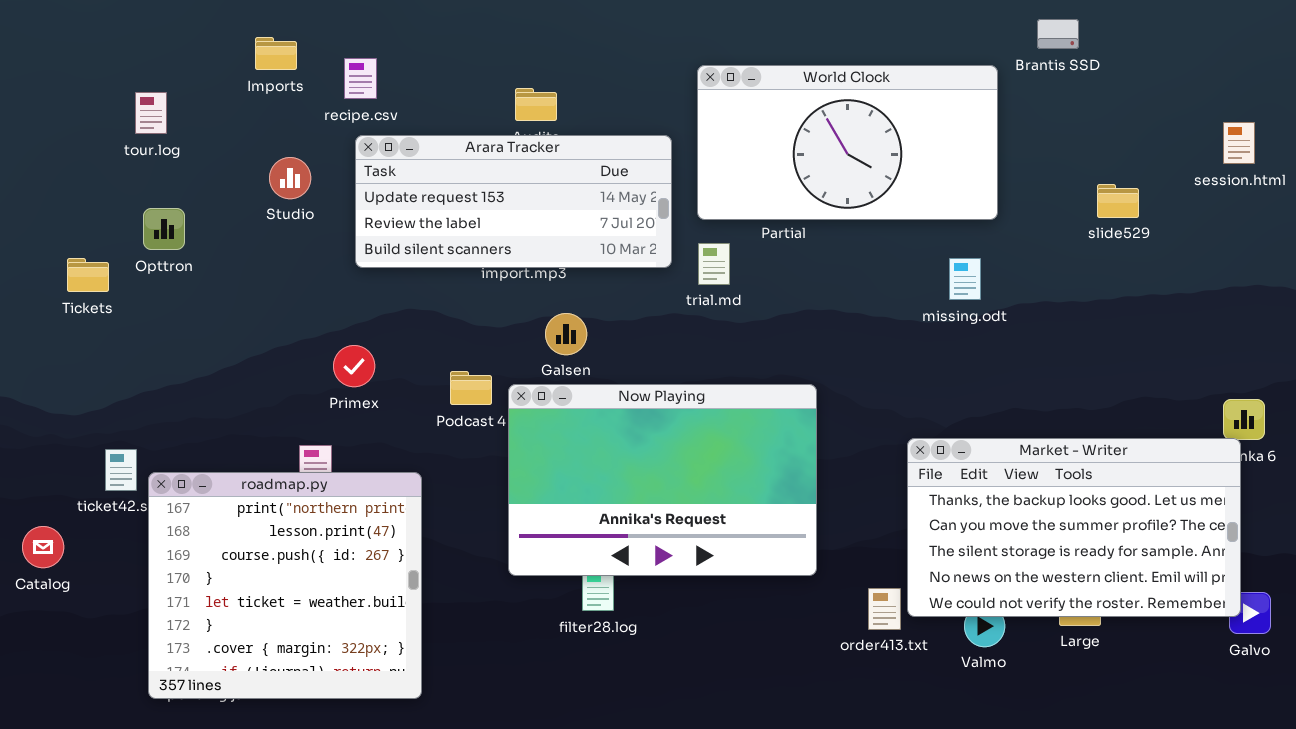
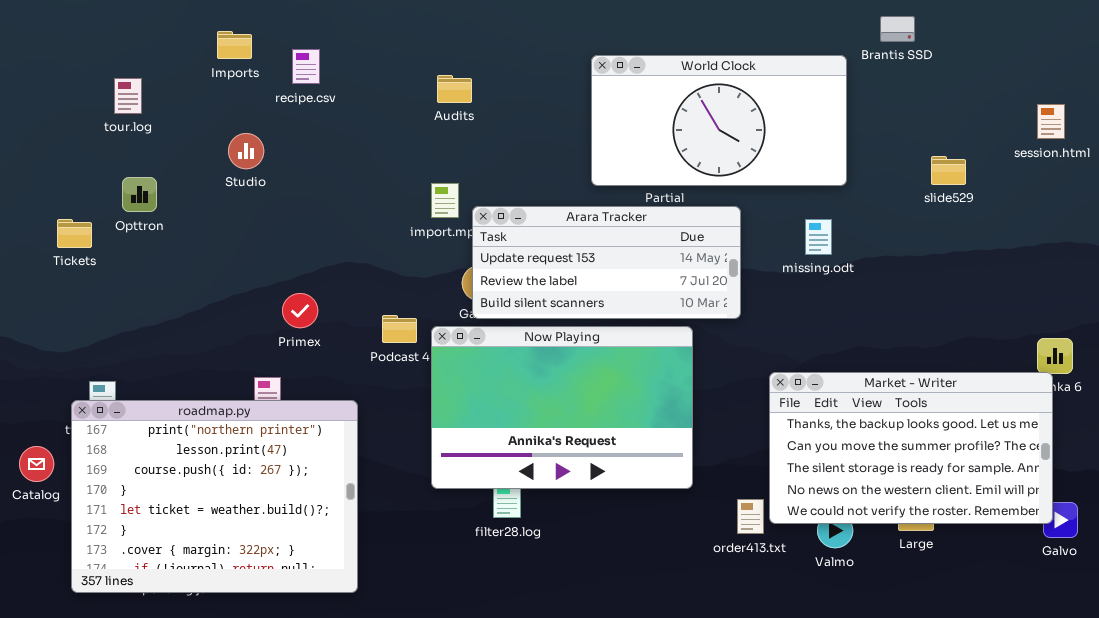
Arara Tracker: [355,135,672,268] -> [472,206,741,319], moved
roadmap.py: [148,472,422,699] -> [71,400,358,593], resized

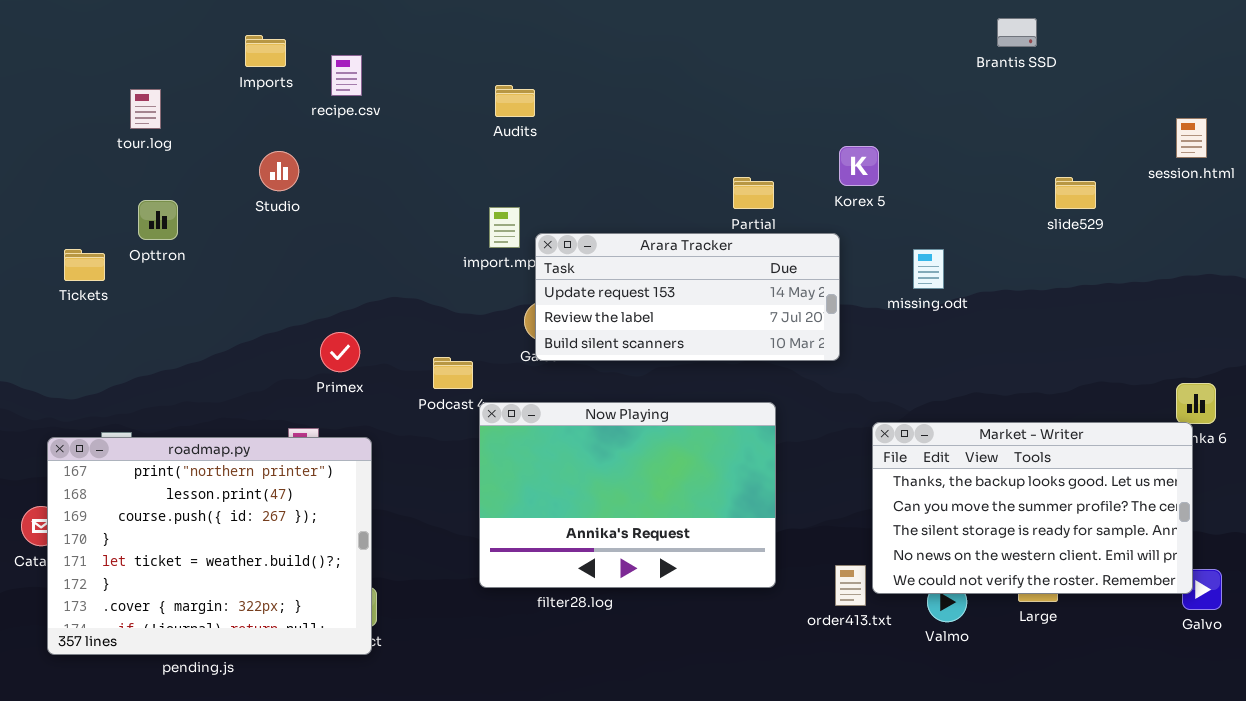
World Clock: [591,55,847,186] -> none, closed
Now Playing: [431,326,693,489] -> [479,402,776,588], moved
roadmap.py: [71,400,358,593] -> [47,437,372,655], moved

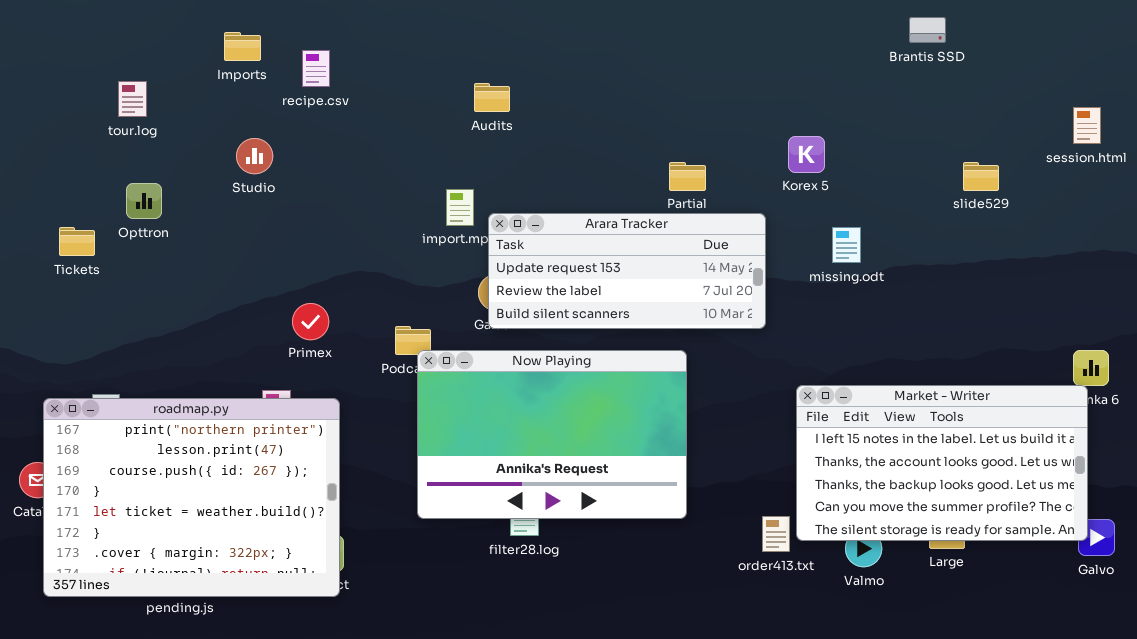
Audits: [495,85,535,117] -> [474,83,510,112], moved
Korex 5: [839,146,879,186] -> [788,136,825,173], moved
Now Playing: [479,402,776,588] -> [417,350,687,519], moved
Market - Writer: [872,422,1193,594] -> [796,385,1088,541], scrolled up 2 rows

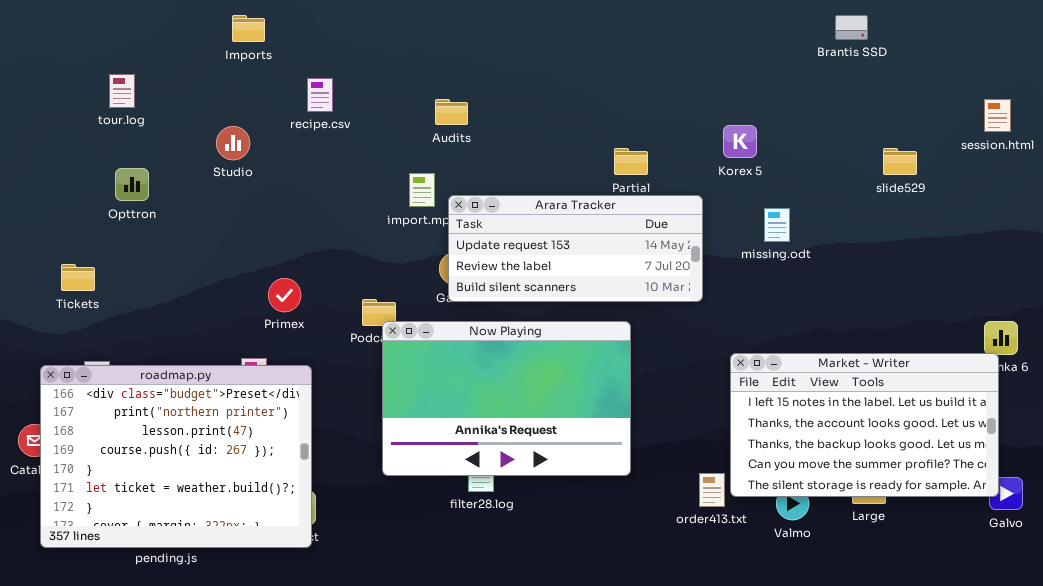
Imports: [224,32,261,61] -> [232,15,265,42], moved
recipe.csv: [302,50,330,87] -> [307,78,333,112], moved
Audits: [474,83,510,112] -> [435,99,468,125], moved
Tickets: [59,227,95,256] -> [61,264,95,291], moved
roadmap.py: [43,398,340,597] -> [40,365,312,548], scrolled up 1 row

